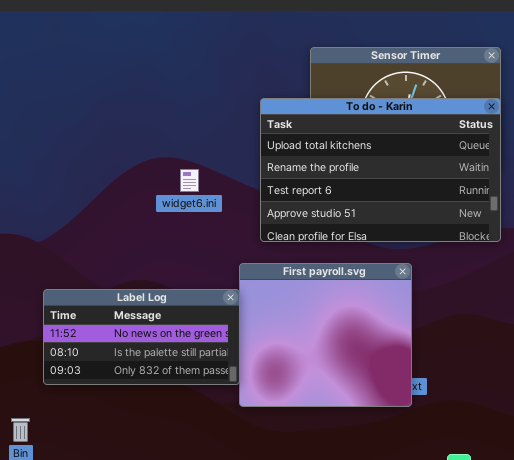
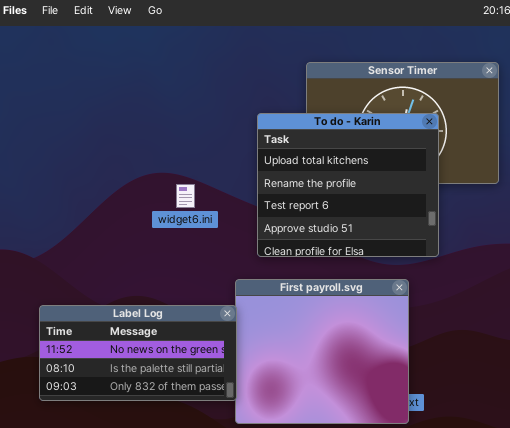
To do - Karin: [260,98,501,242] -> [257,113,439,257], resized

